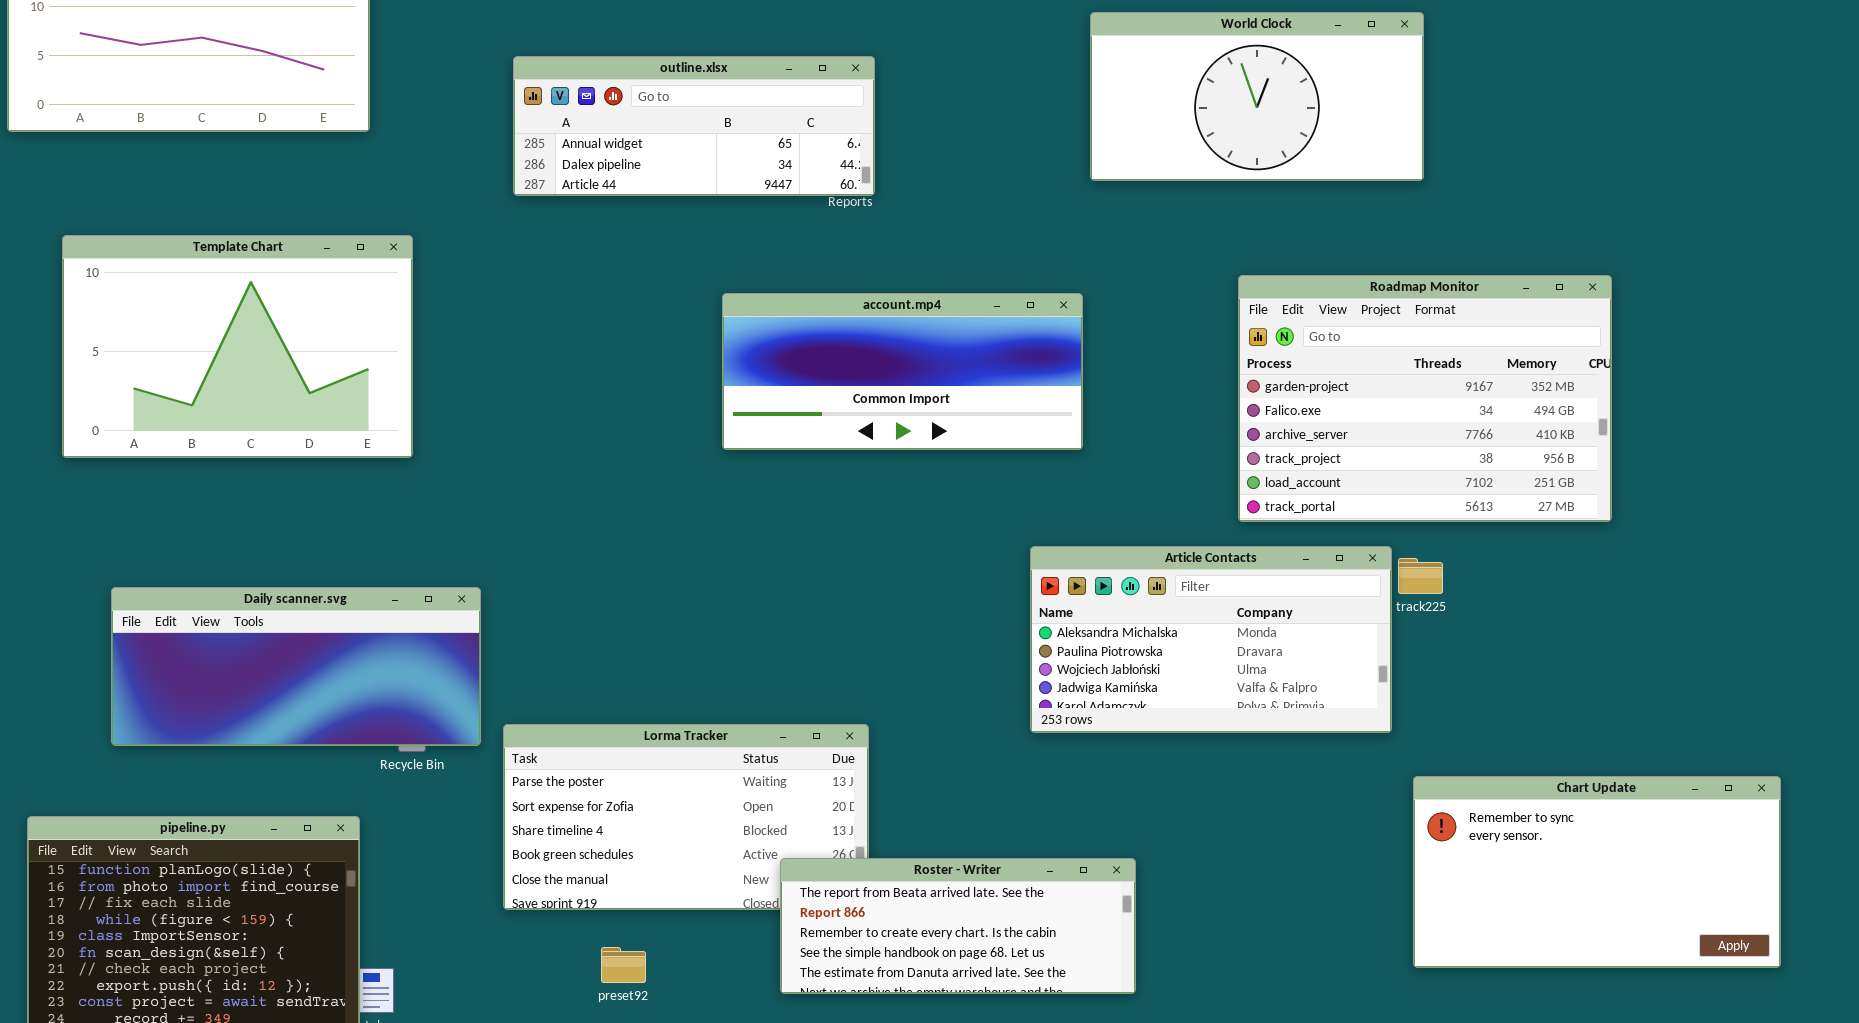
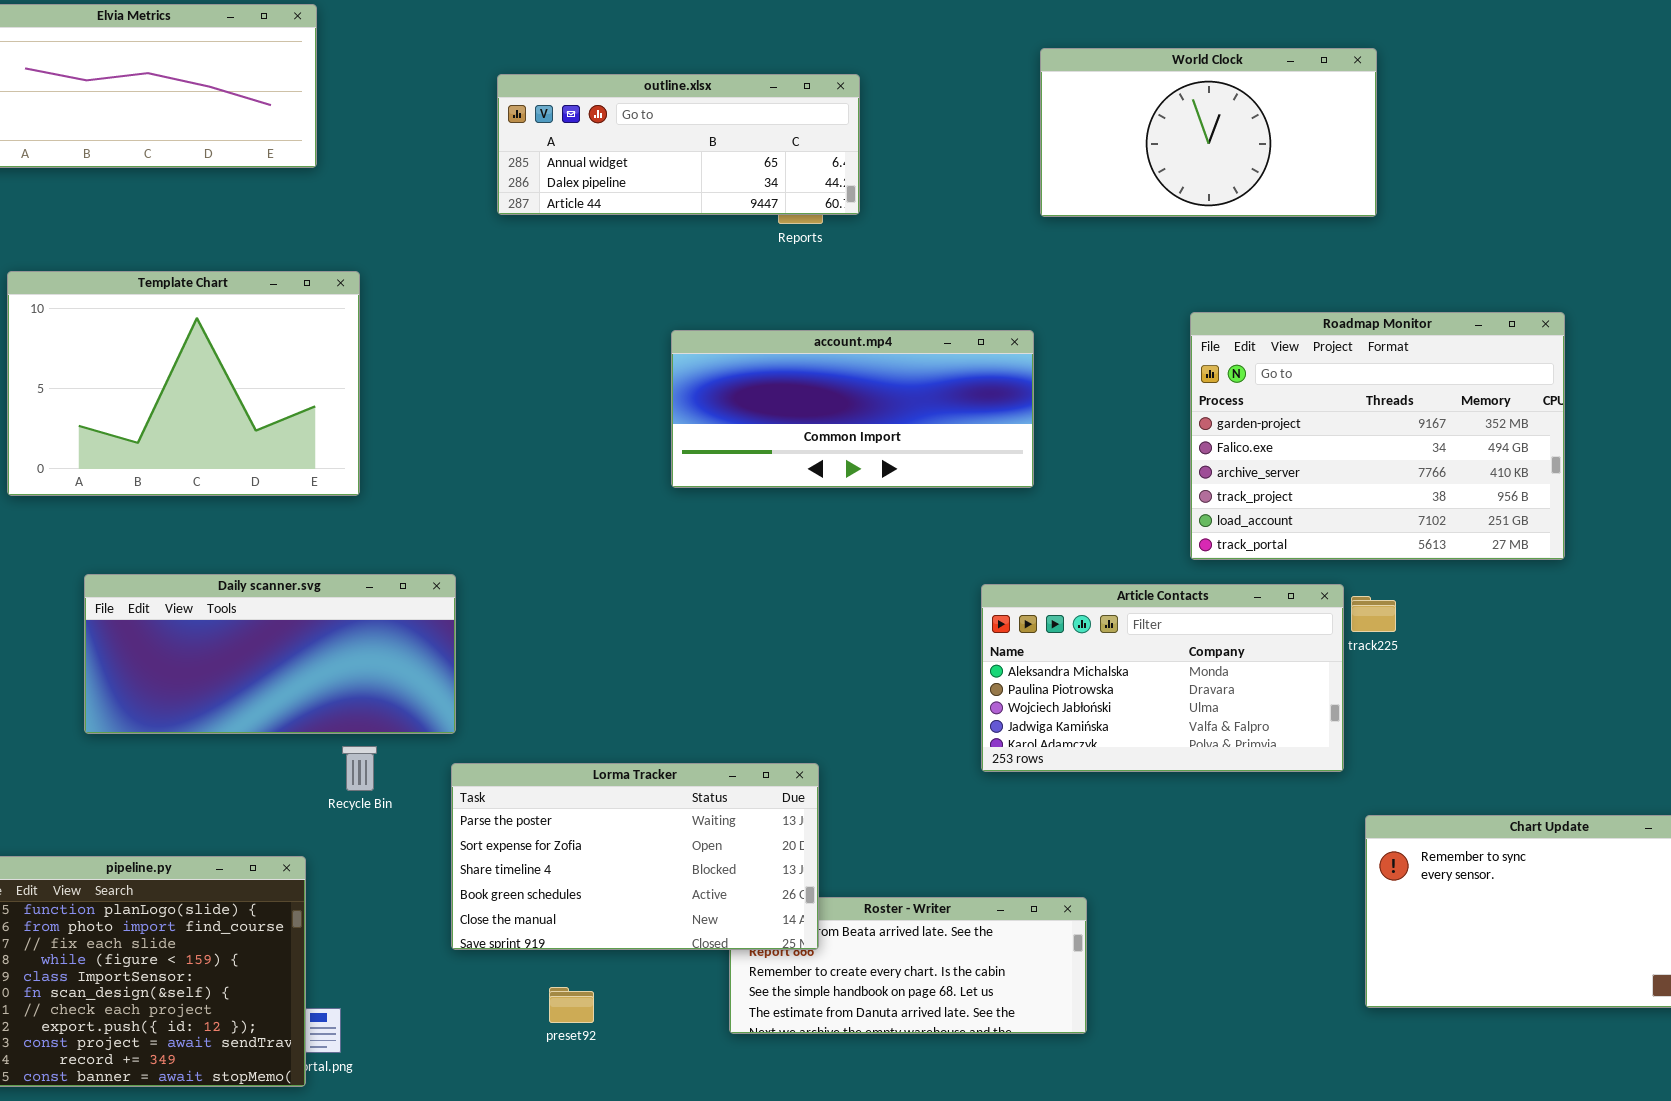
outline.xlsx: [513,56,875,196] -> [497,74,860,215], moved
Daily scanner.svg: [111,587,481,746] -> [84,574,456,734], moved
Lorma Tracker: [503,724,869,910] -> [451,763,819,950], raised

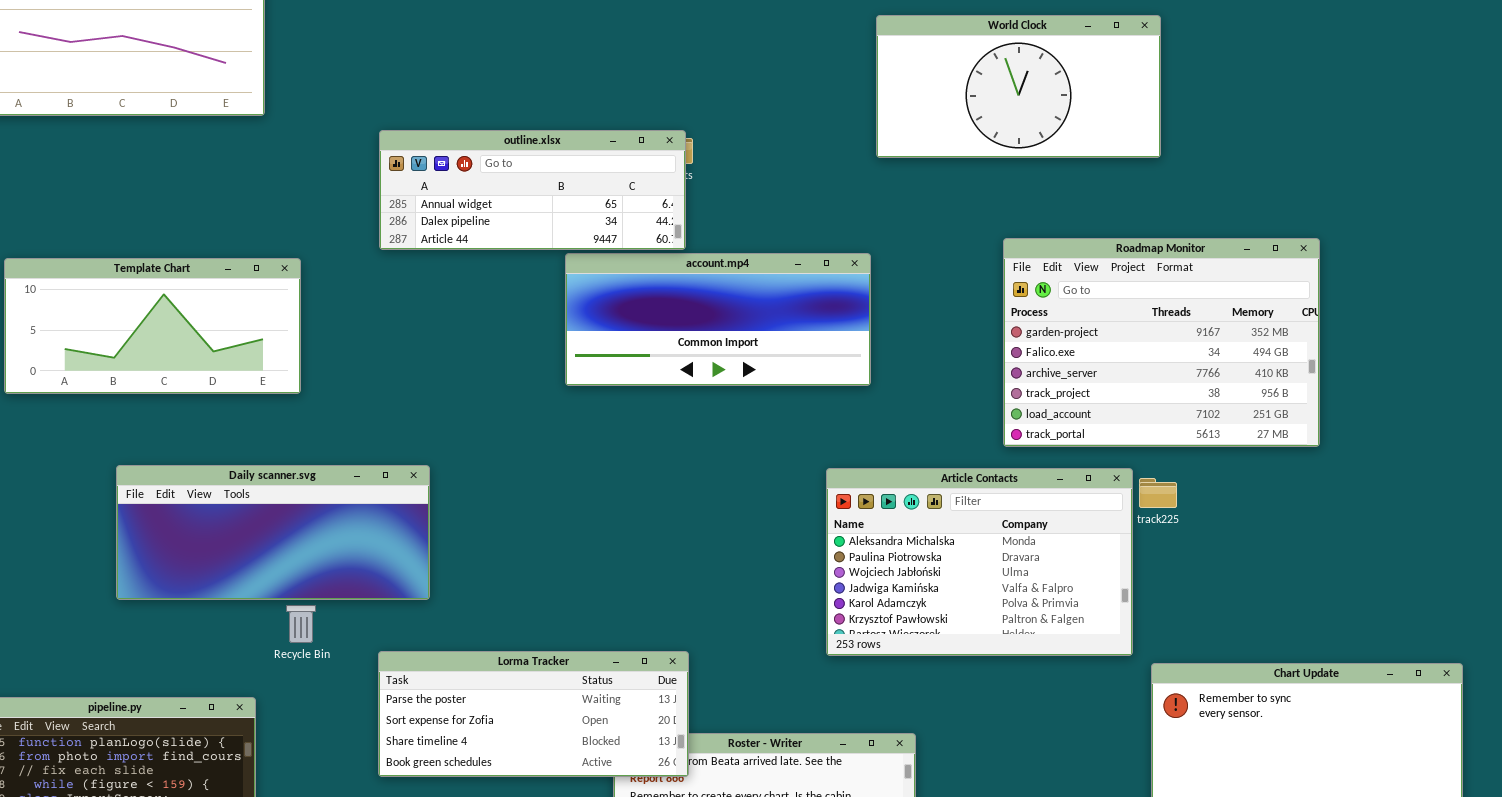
outline.xlsx: [497,74,860,215] -> [379,130,686,250], moved
Template Chart: [7,271,360,496] -> [4,258,301,394], resized
Daily scanner.svg: [84,574,456,734] -> [116,465,430,600], moved
Article Contacts: [981,584,1344,772] -> [826,468,1133,656], resized
Lorma Tracker: [451,763,819,950] -> [378,651,689,777], resized

